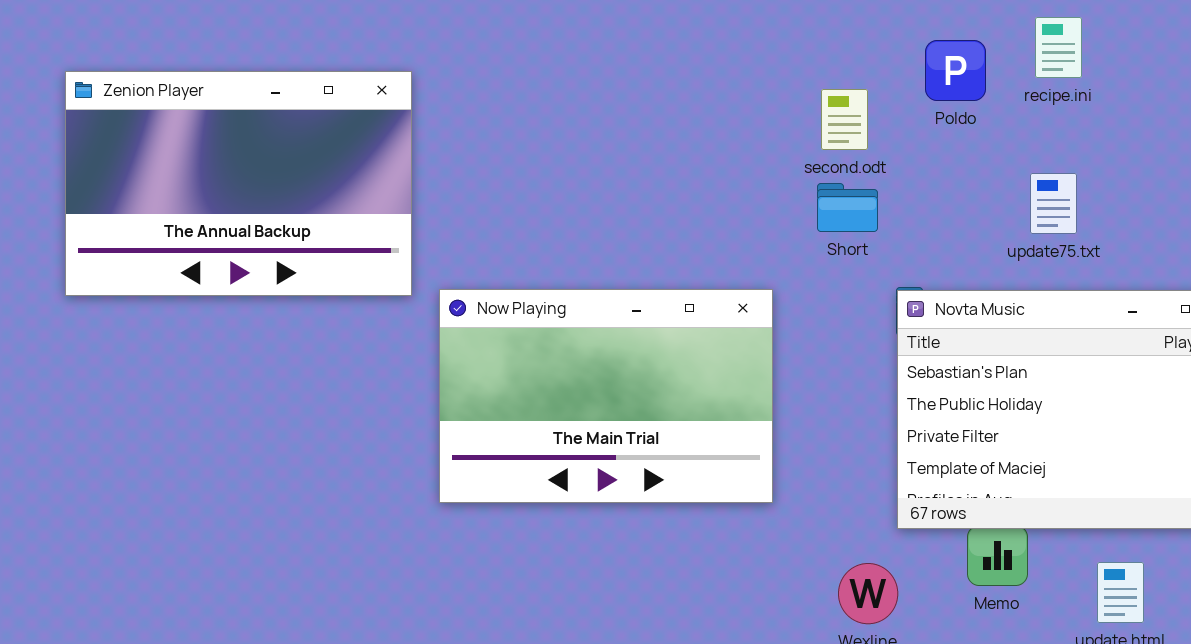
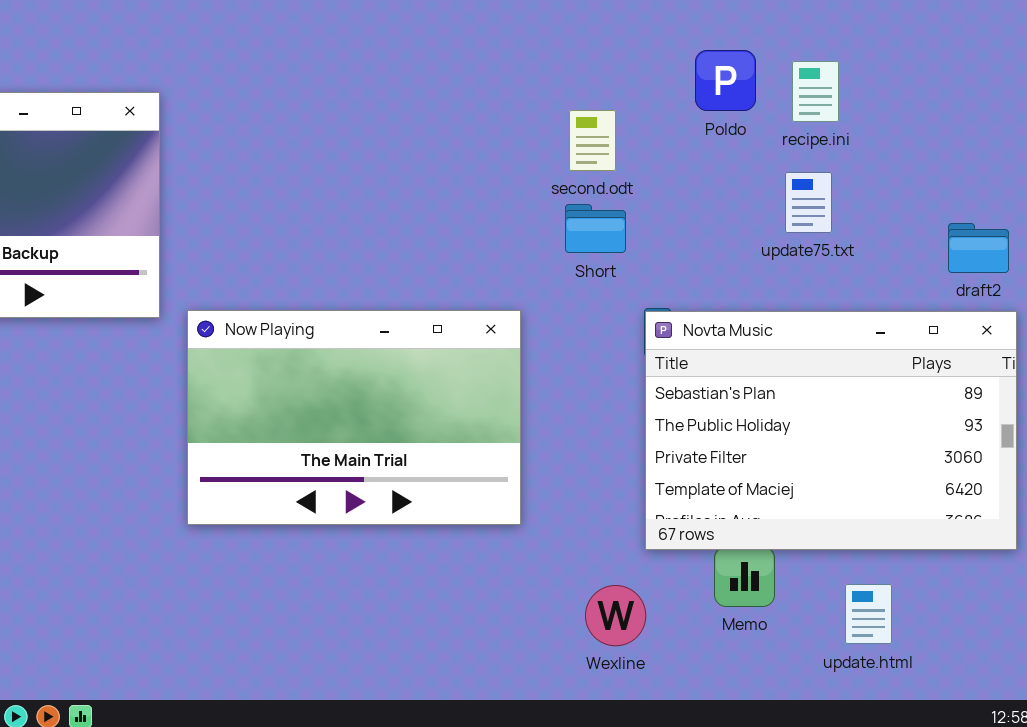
recipe.ini: [1035,17,1082,78] -> [792,61,839,122], moved
Poldo: [925,40,986,101] -> [695,50,756,111], moved
update75.txt: [1030,173,1077,234] -> [785,172,832,233], moved

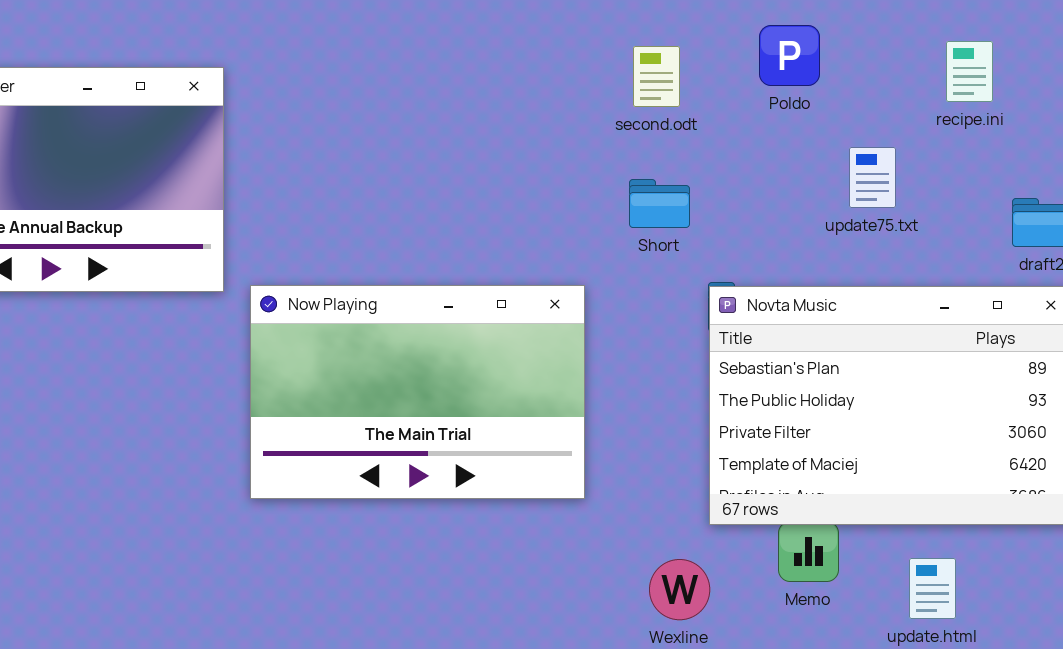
recipe.ini: [792,61,839,122] -> [946,41,993,102], moved
second.odt: [569,110,616,171] -> [633,46,680,107], moved

